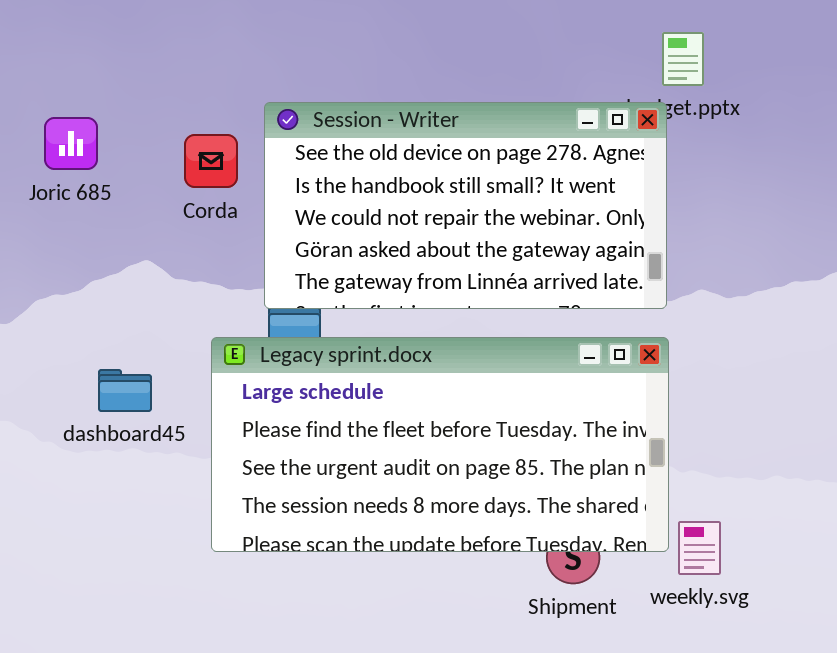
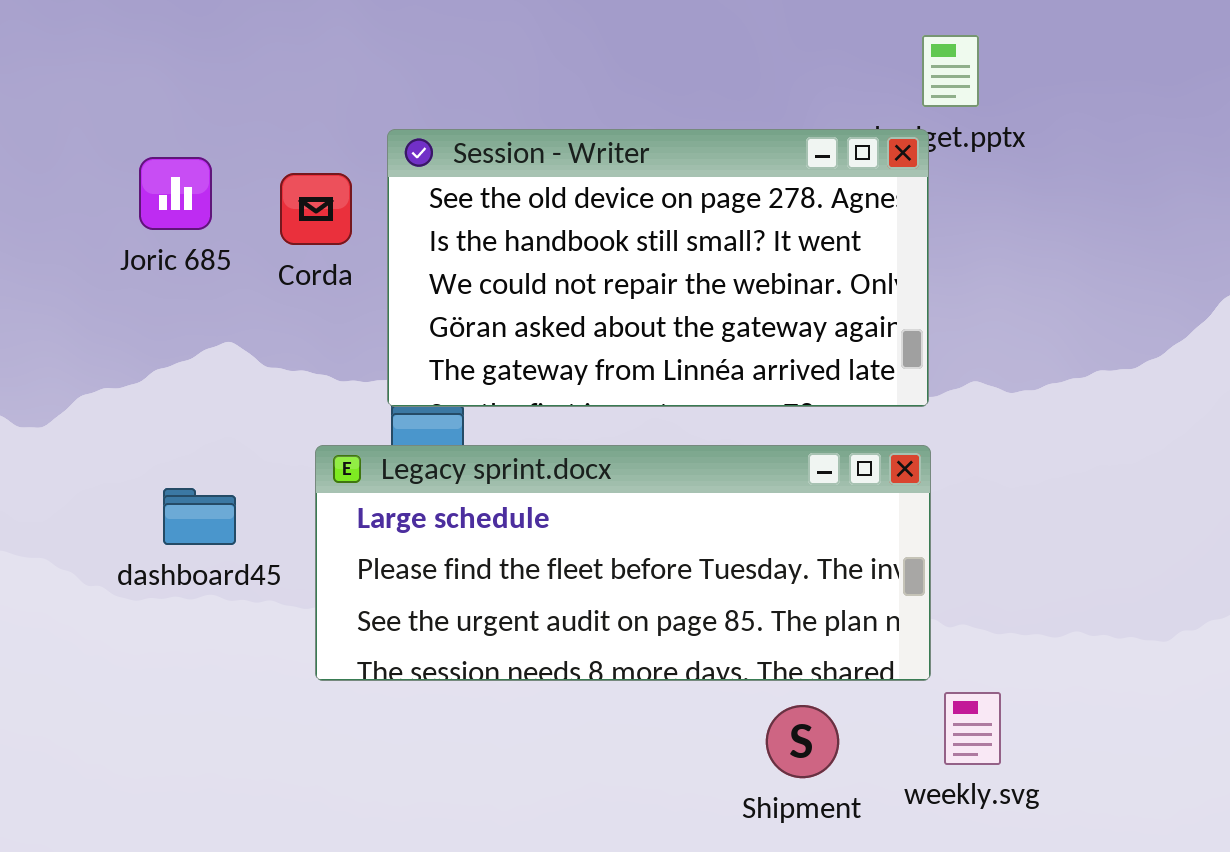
Joric 685: [44,117,98,170] -> [139,157,212,230], moved
Legacy sprint.docx: [211,337,669,552] -> [315,445,931,681], resized

